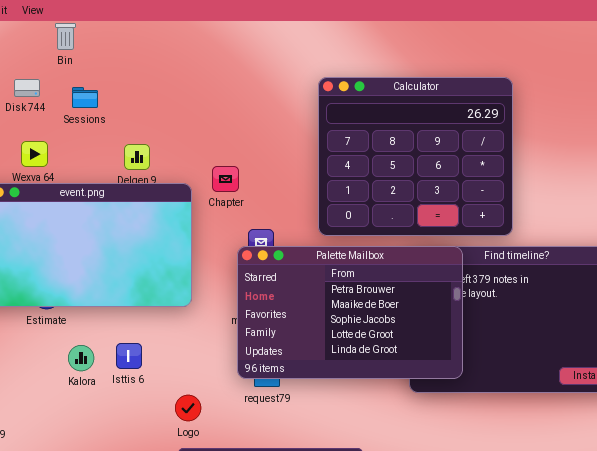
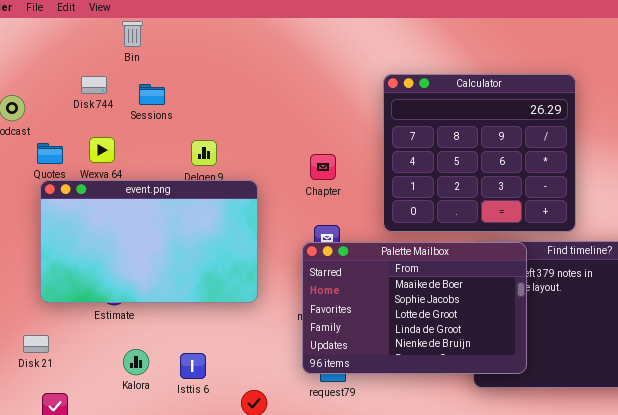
Chapter: [212,166,239,192] -> [310,154,336,180], moved
Palette Mailbox: [237,246,463,379] -> [302,242,527,374], scrolled down 1 row
Isttis 6: [116,343,142,369] -> [180,353,206,379], moved
Kalora: [68,345,94,371] -> [123,349,149,375], moved

